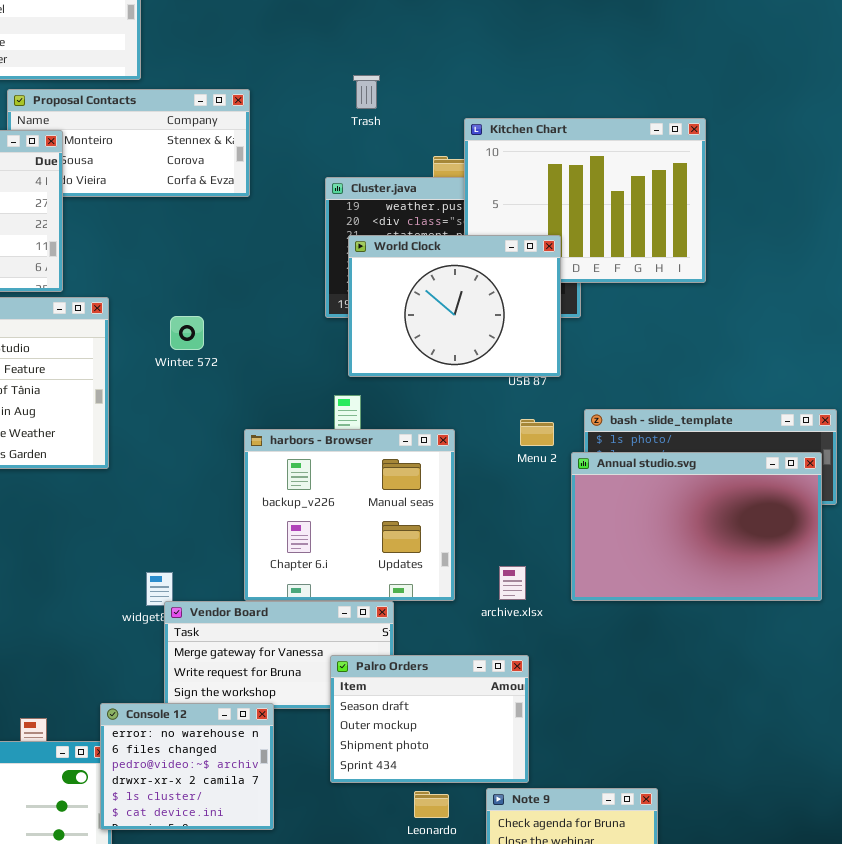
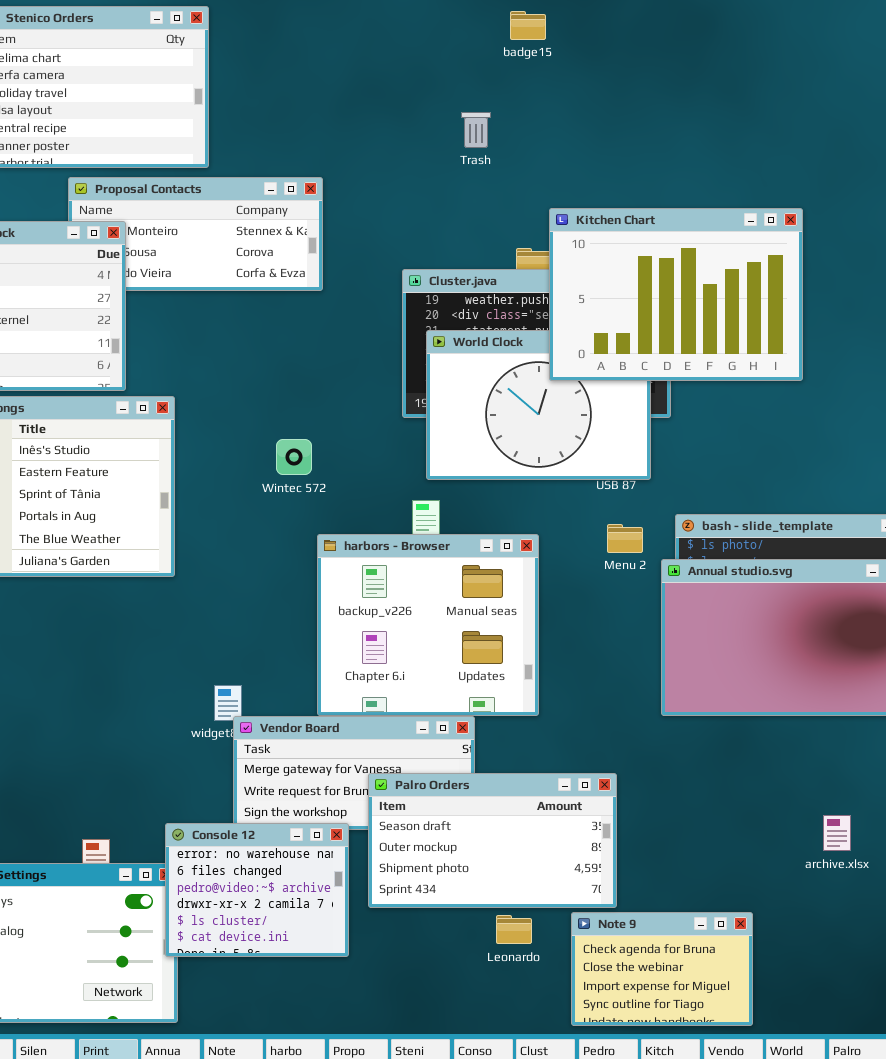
Trash: [353,75,380,109] -> [461,112,491,148], moved
Kitchen Chart: [464,118,706,283] -> [549,208,803,381], raised
Wintec 572: [170,316,204,350] -> [276,439,312,475], moved
archive.xlsx: [499,566,526,600] -> [823,815,851,851], moved
Palro Orders: [330,655,529,783] -> [368,773,617,908], resized

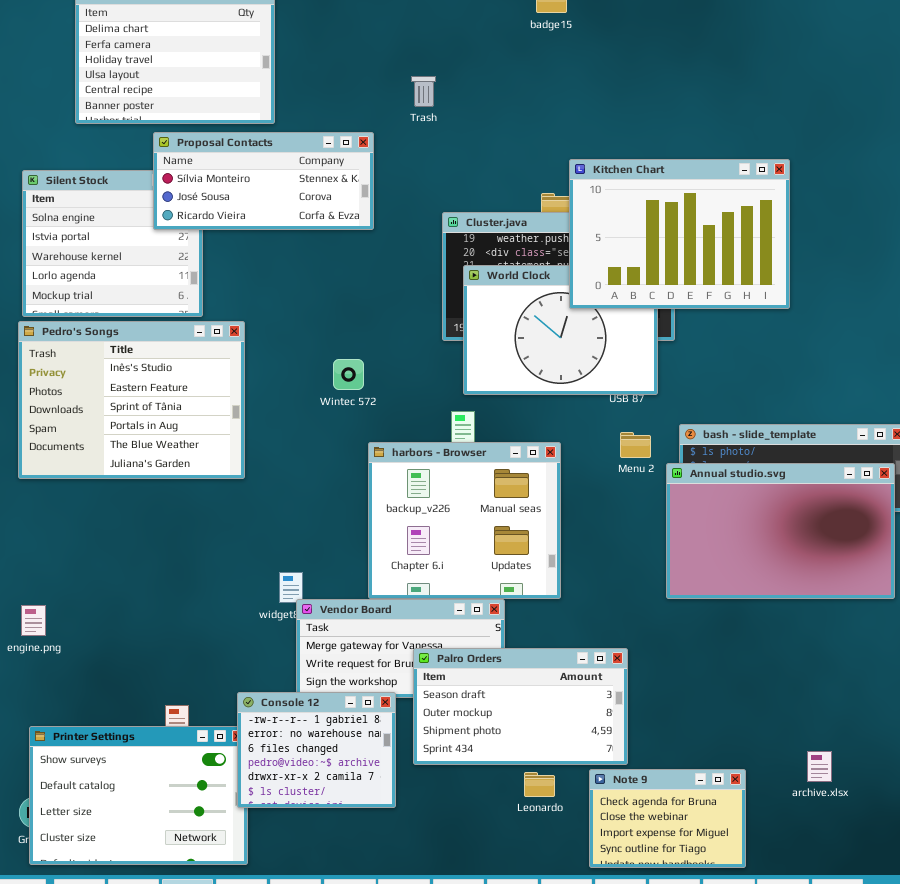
Trash: [461,112,491,148] -> [411,76,436,107], moved
Proposal Contacts: [68,177,323,291] -> [153,132,374,230], raised
archive.xlsx: [823,815,851,851] -> [807,751,832,782], moved
Console 12: [165,823,349,957] -> [237,692,396,808], scrolled up 1 row

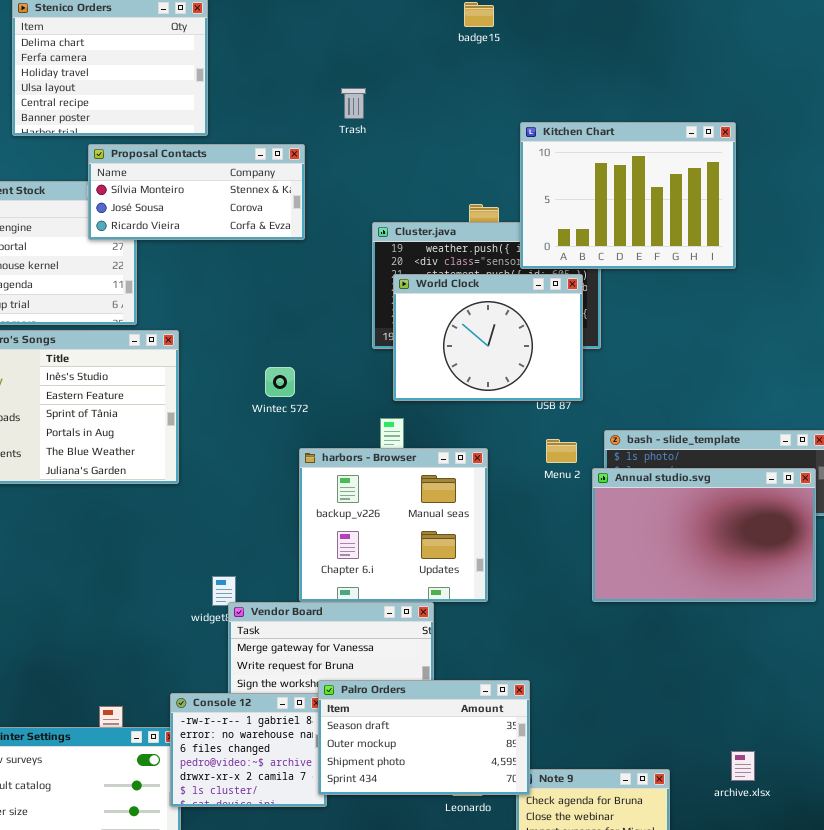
Kitchen Chart: [569,159,790,309] -> [520,122,736,269], moved
Palro Orders: [413,648,628,765] -> [318,680,530,795], moved

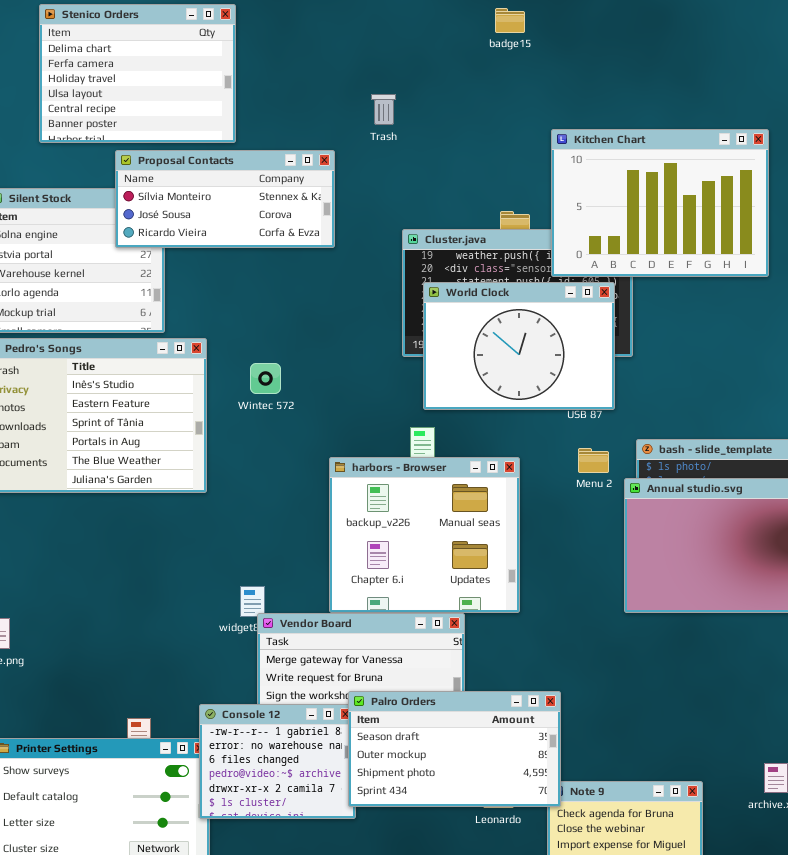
Wintec 572: [265,367,295,397] -> [250,363,281,394], moved

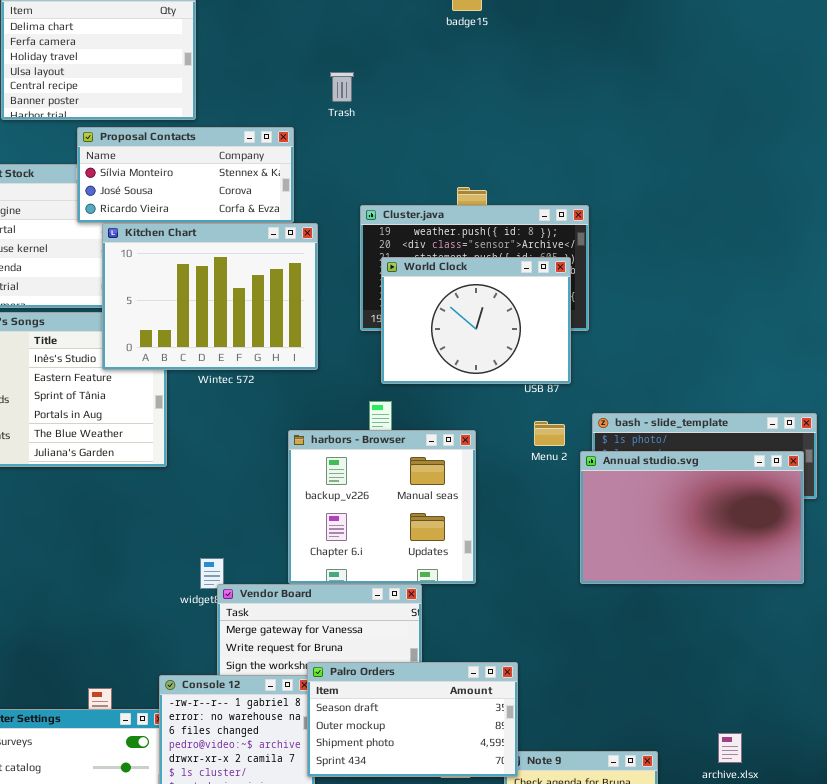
Kitchen Chart: [551,129,769,277] -> [102,223,318,370], moved

